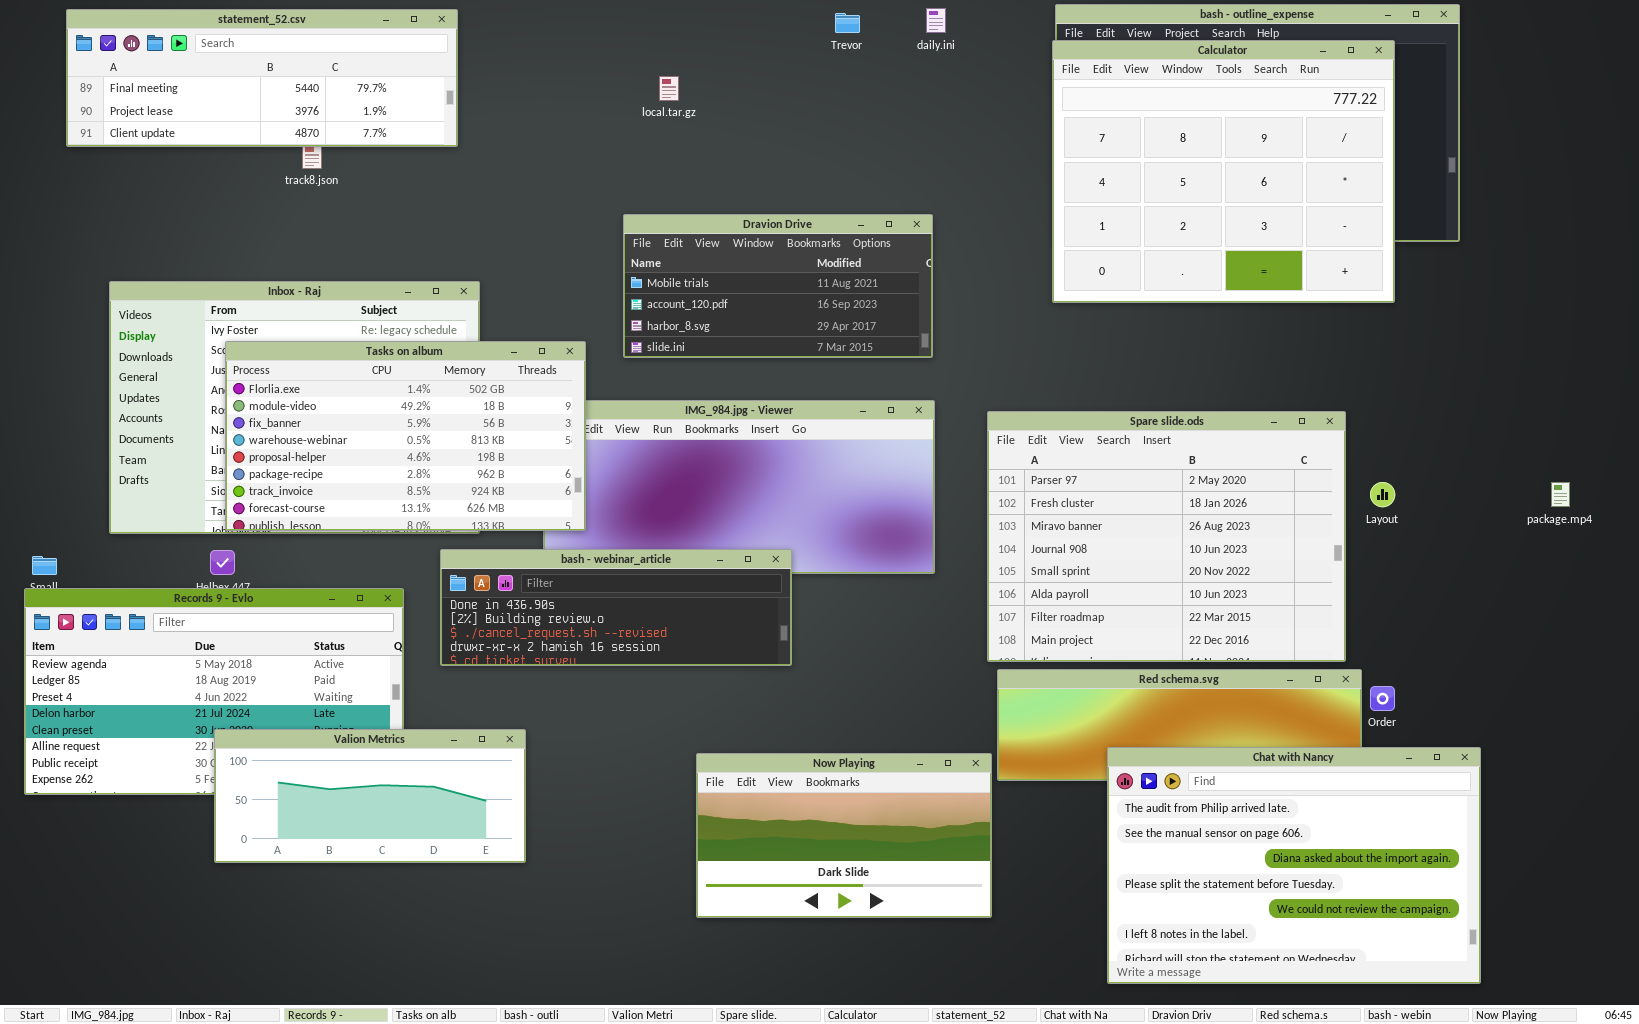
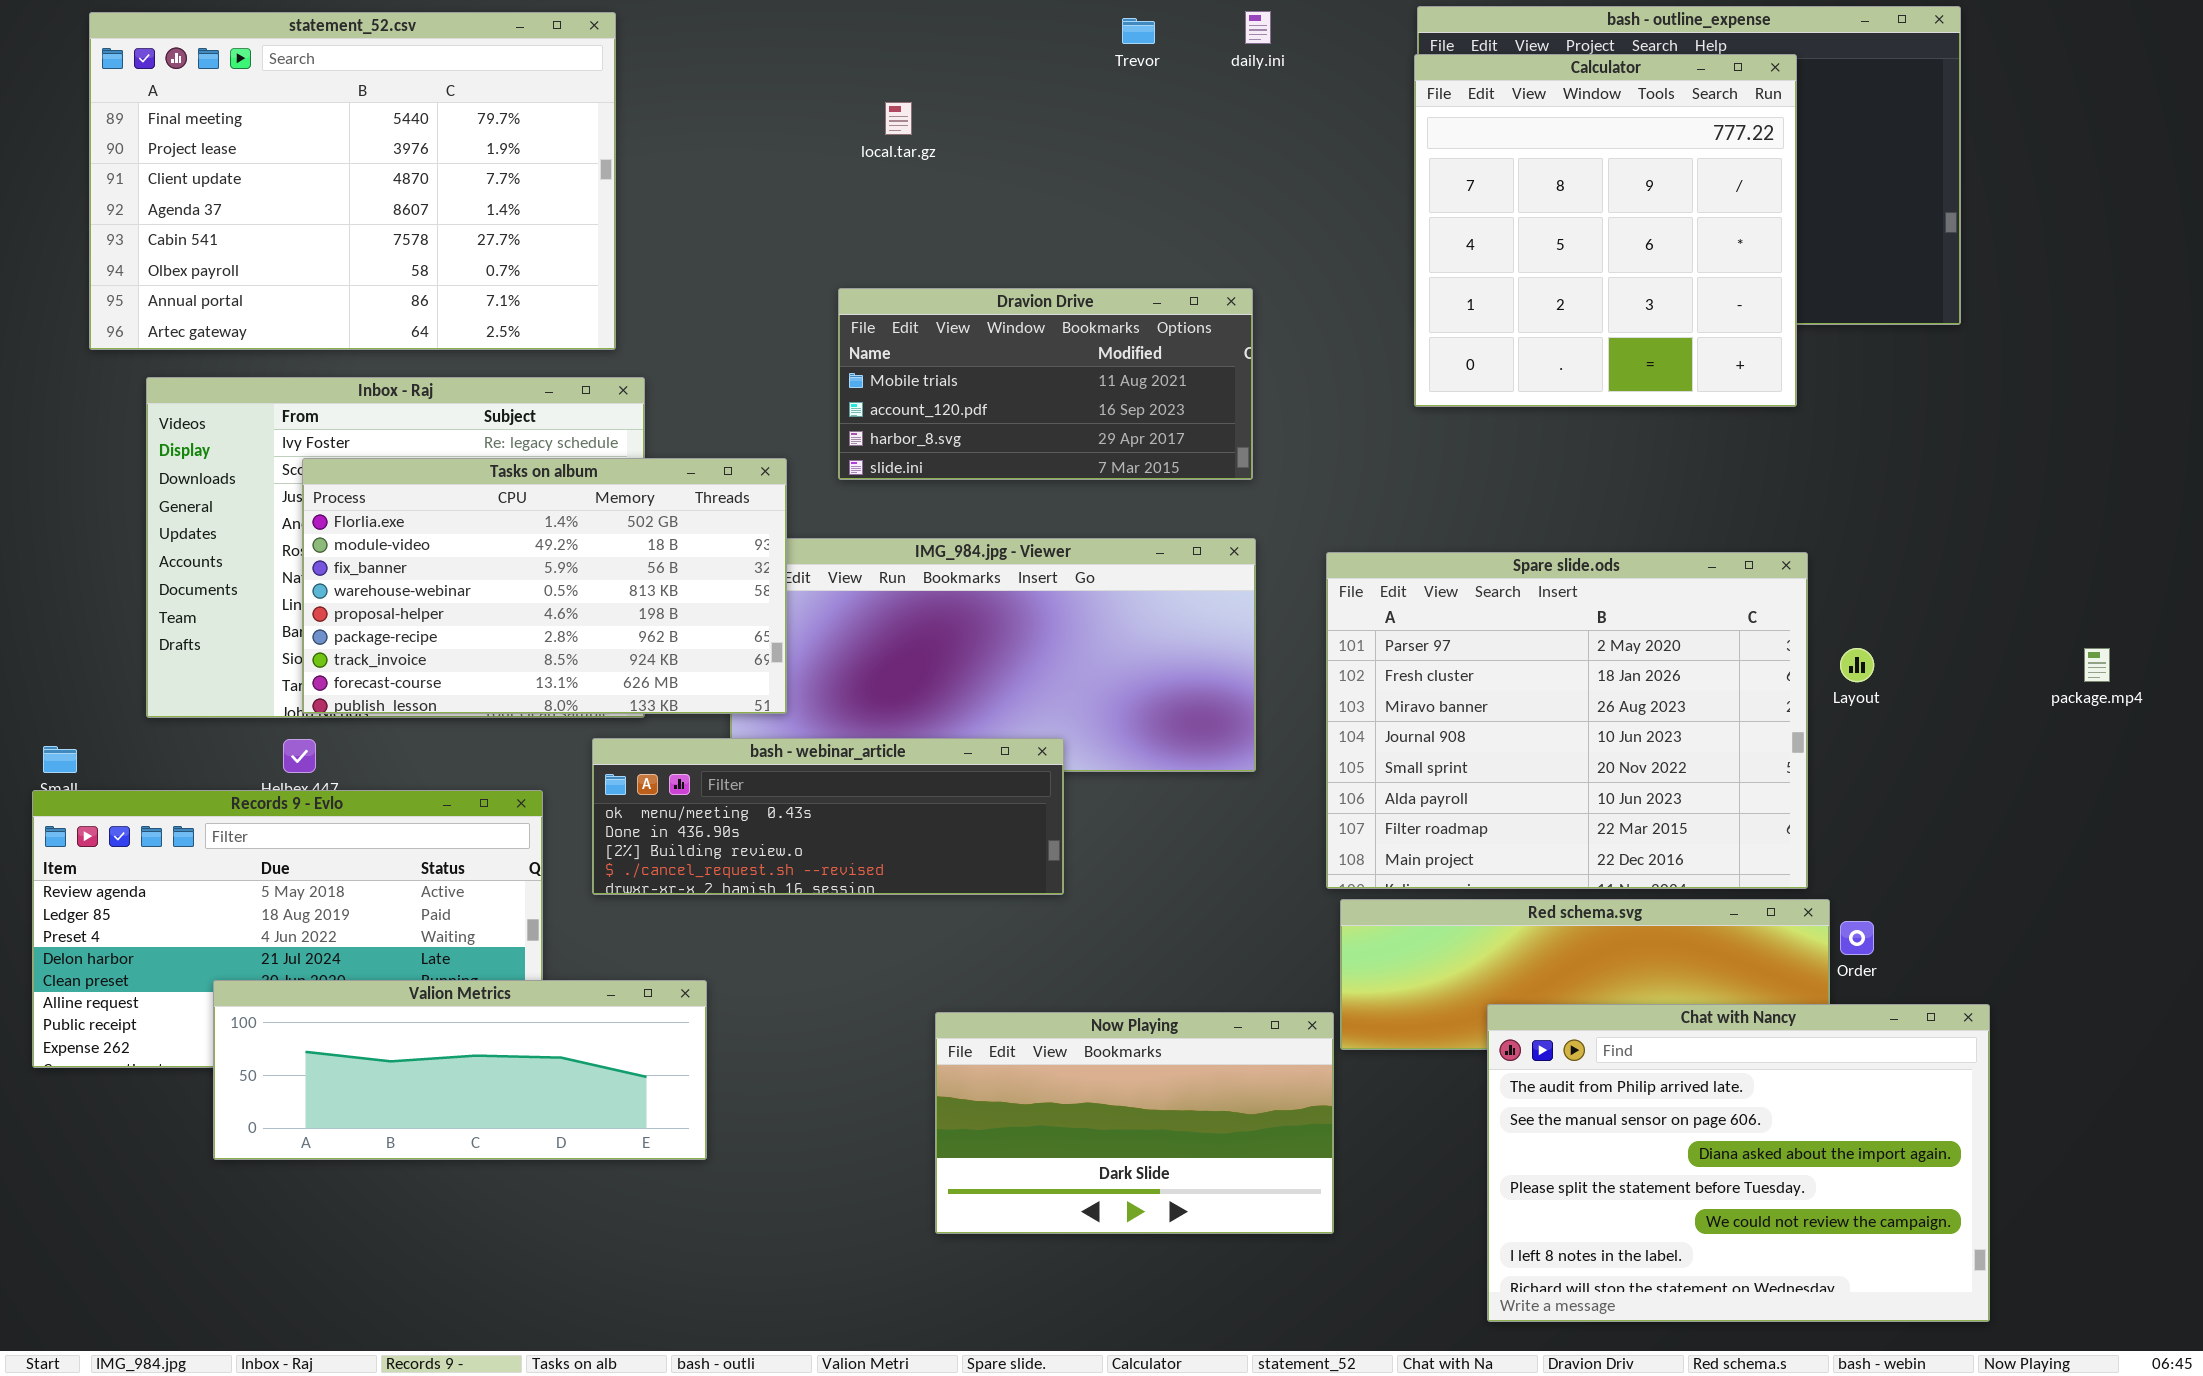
statement_52.csv: [66,9,458,147] -> [89,12,616,350], resized
Calculator: [1052,40,1395,303] -> [1414,54,1797,407], resized
bash - webinar_article: [440,549,792,666] -> [592,738,1064,895], scrolled up 1 row
Valion Metrics: [214,729,526,863] -> [213,980,707,1160], resized

